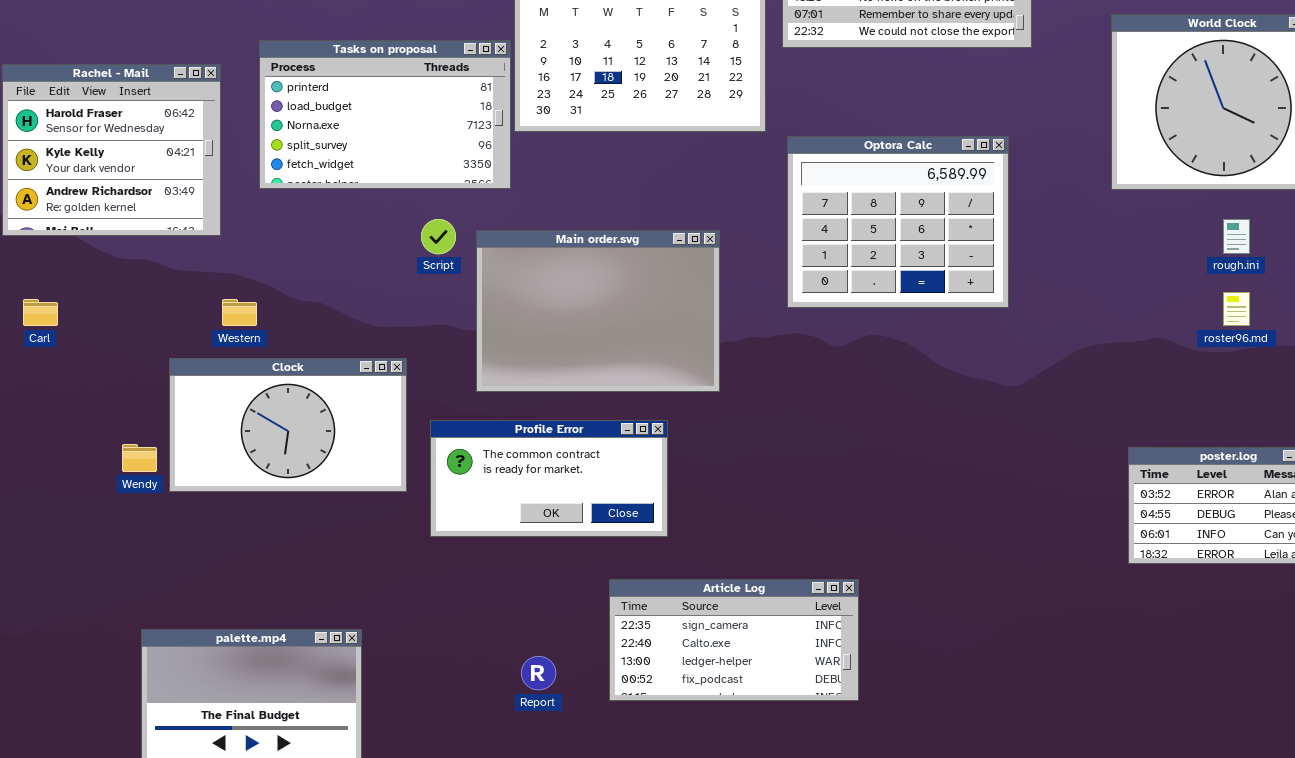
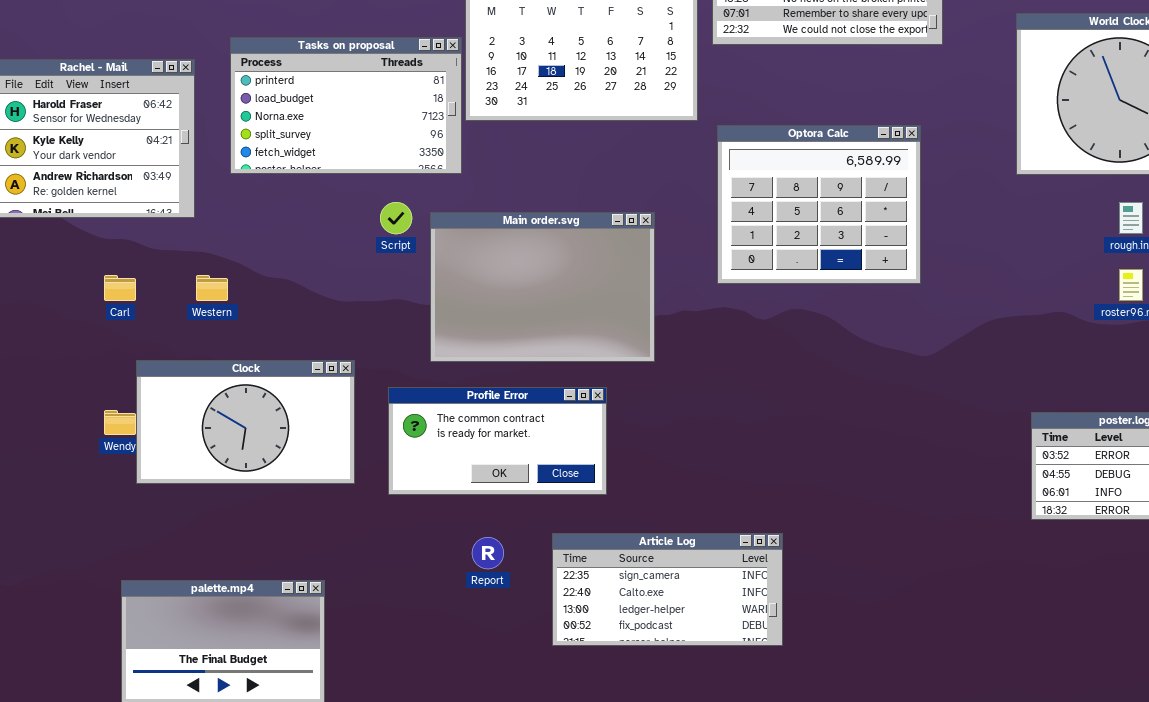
Carl: [23,299,58,326] -> [104,275,136,301], moved
Clock: [169,358,407,492] -> [136,360,355,484], moved
Report: [521,656,556,690] -> [472,537,504,569], moved

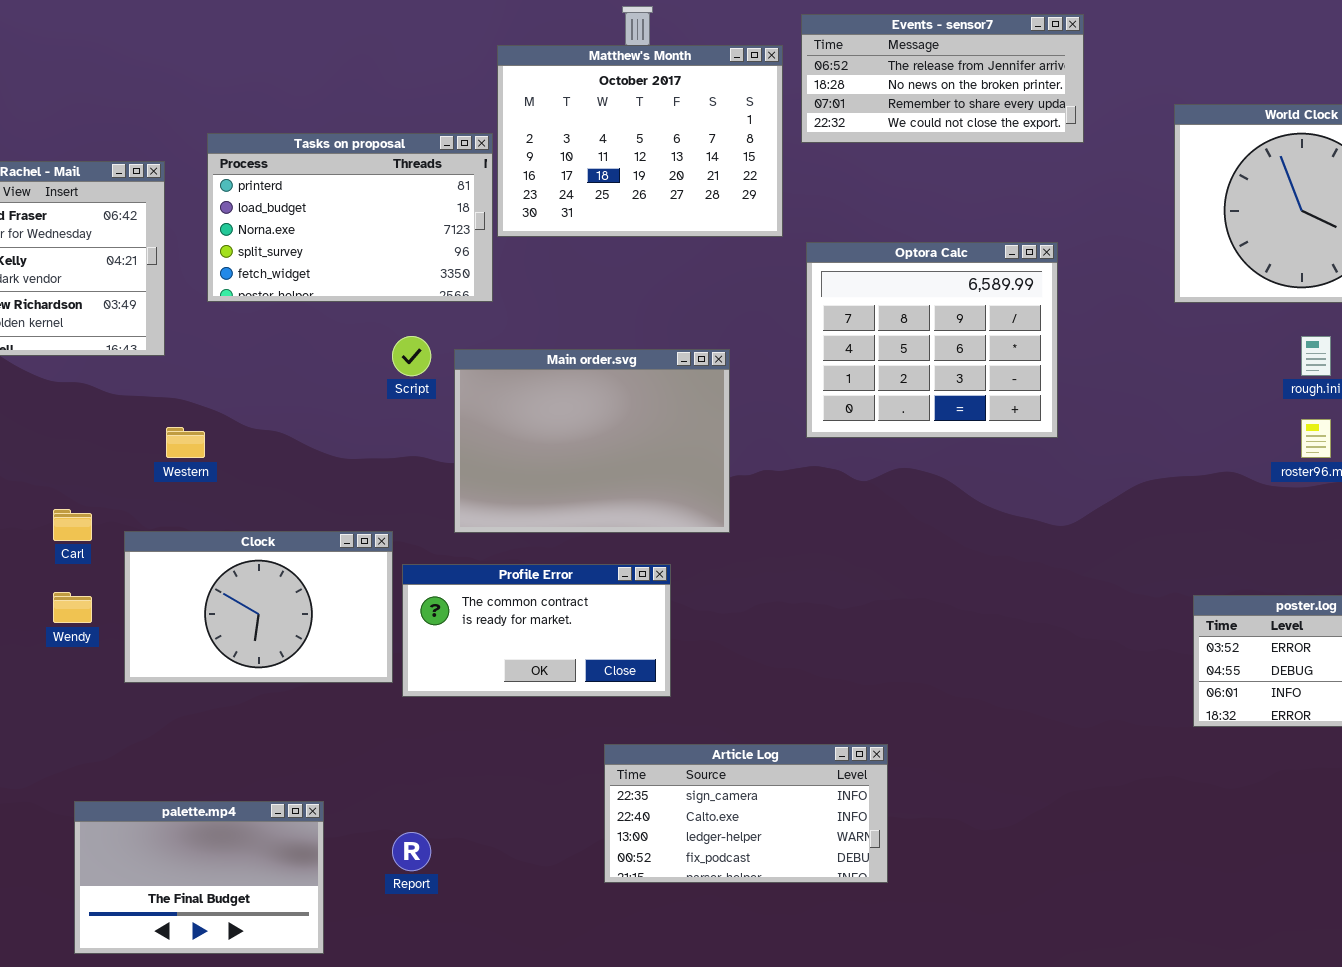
Carl: [104,275,136,301] -> [53,509,92,541], moved
Clock: [136,360,355,484] -> [124,531,393,683], moved
Report: [472,537,504,569] -> [392,832,431,871], moved

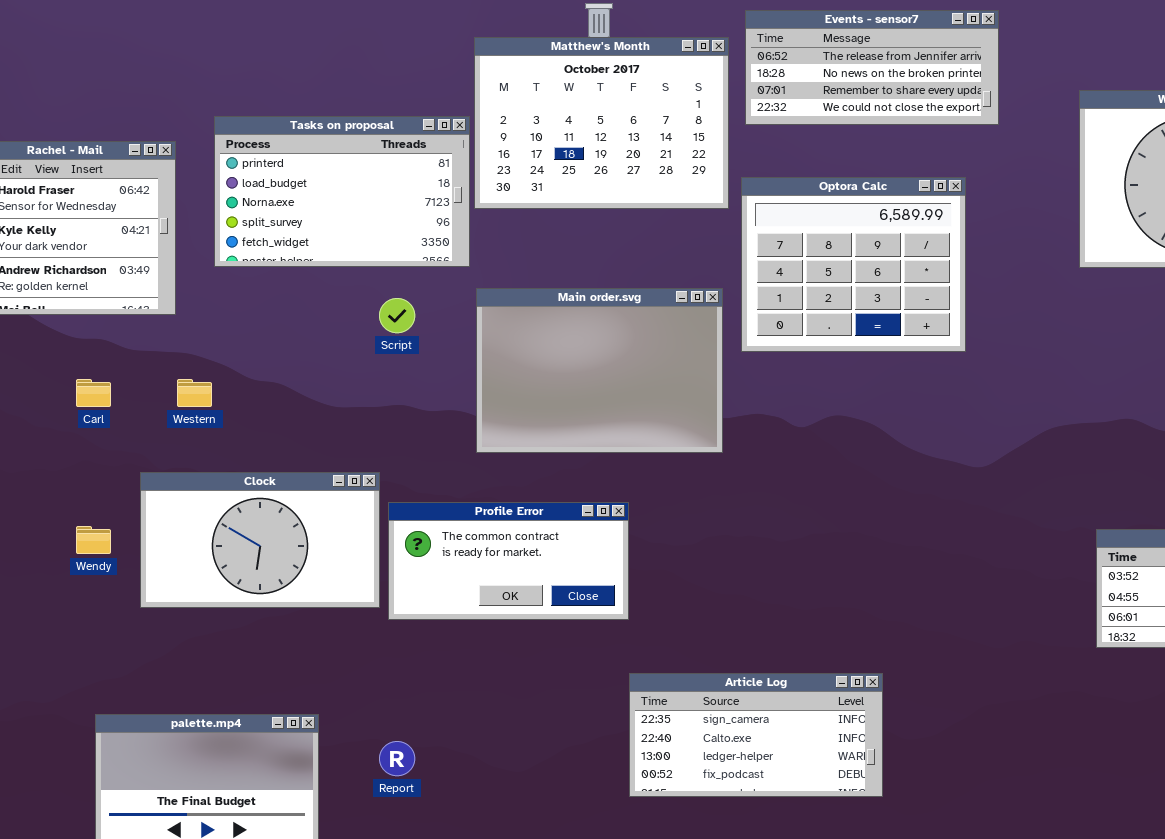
Optora Calc: [806,242,1058,438] -> [741,177,966,352], moved
Main order.svg: [454,349,730,533] -> [476,288,723,453], moved
Carl: [53,509,92,541] -> [76,379,111,407], moved
Article Log: [604,744,888,883] -> [629,673,883,797], moved

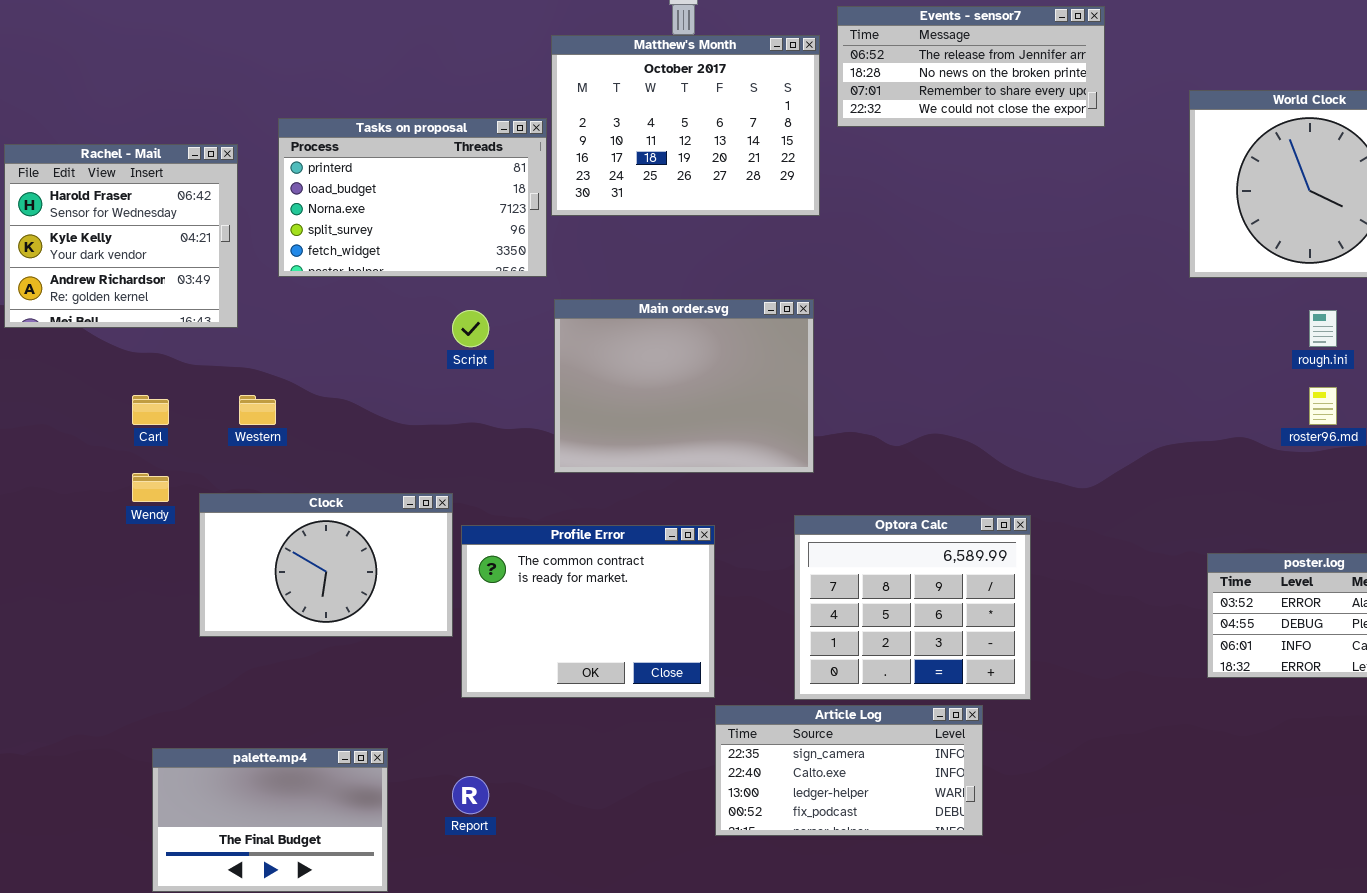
Optora Calc: [741,177,966,352] -> [794,515,1031,700], moved
Profile Error: [388,502,629,620] -> [461,525,715,698], resized
Wendy: [76,526,111,554] -> [132,473,169,502], moved

